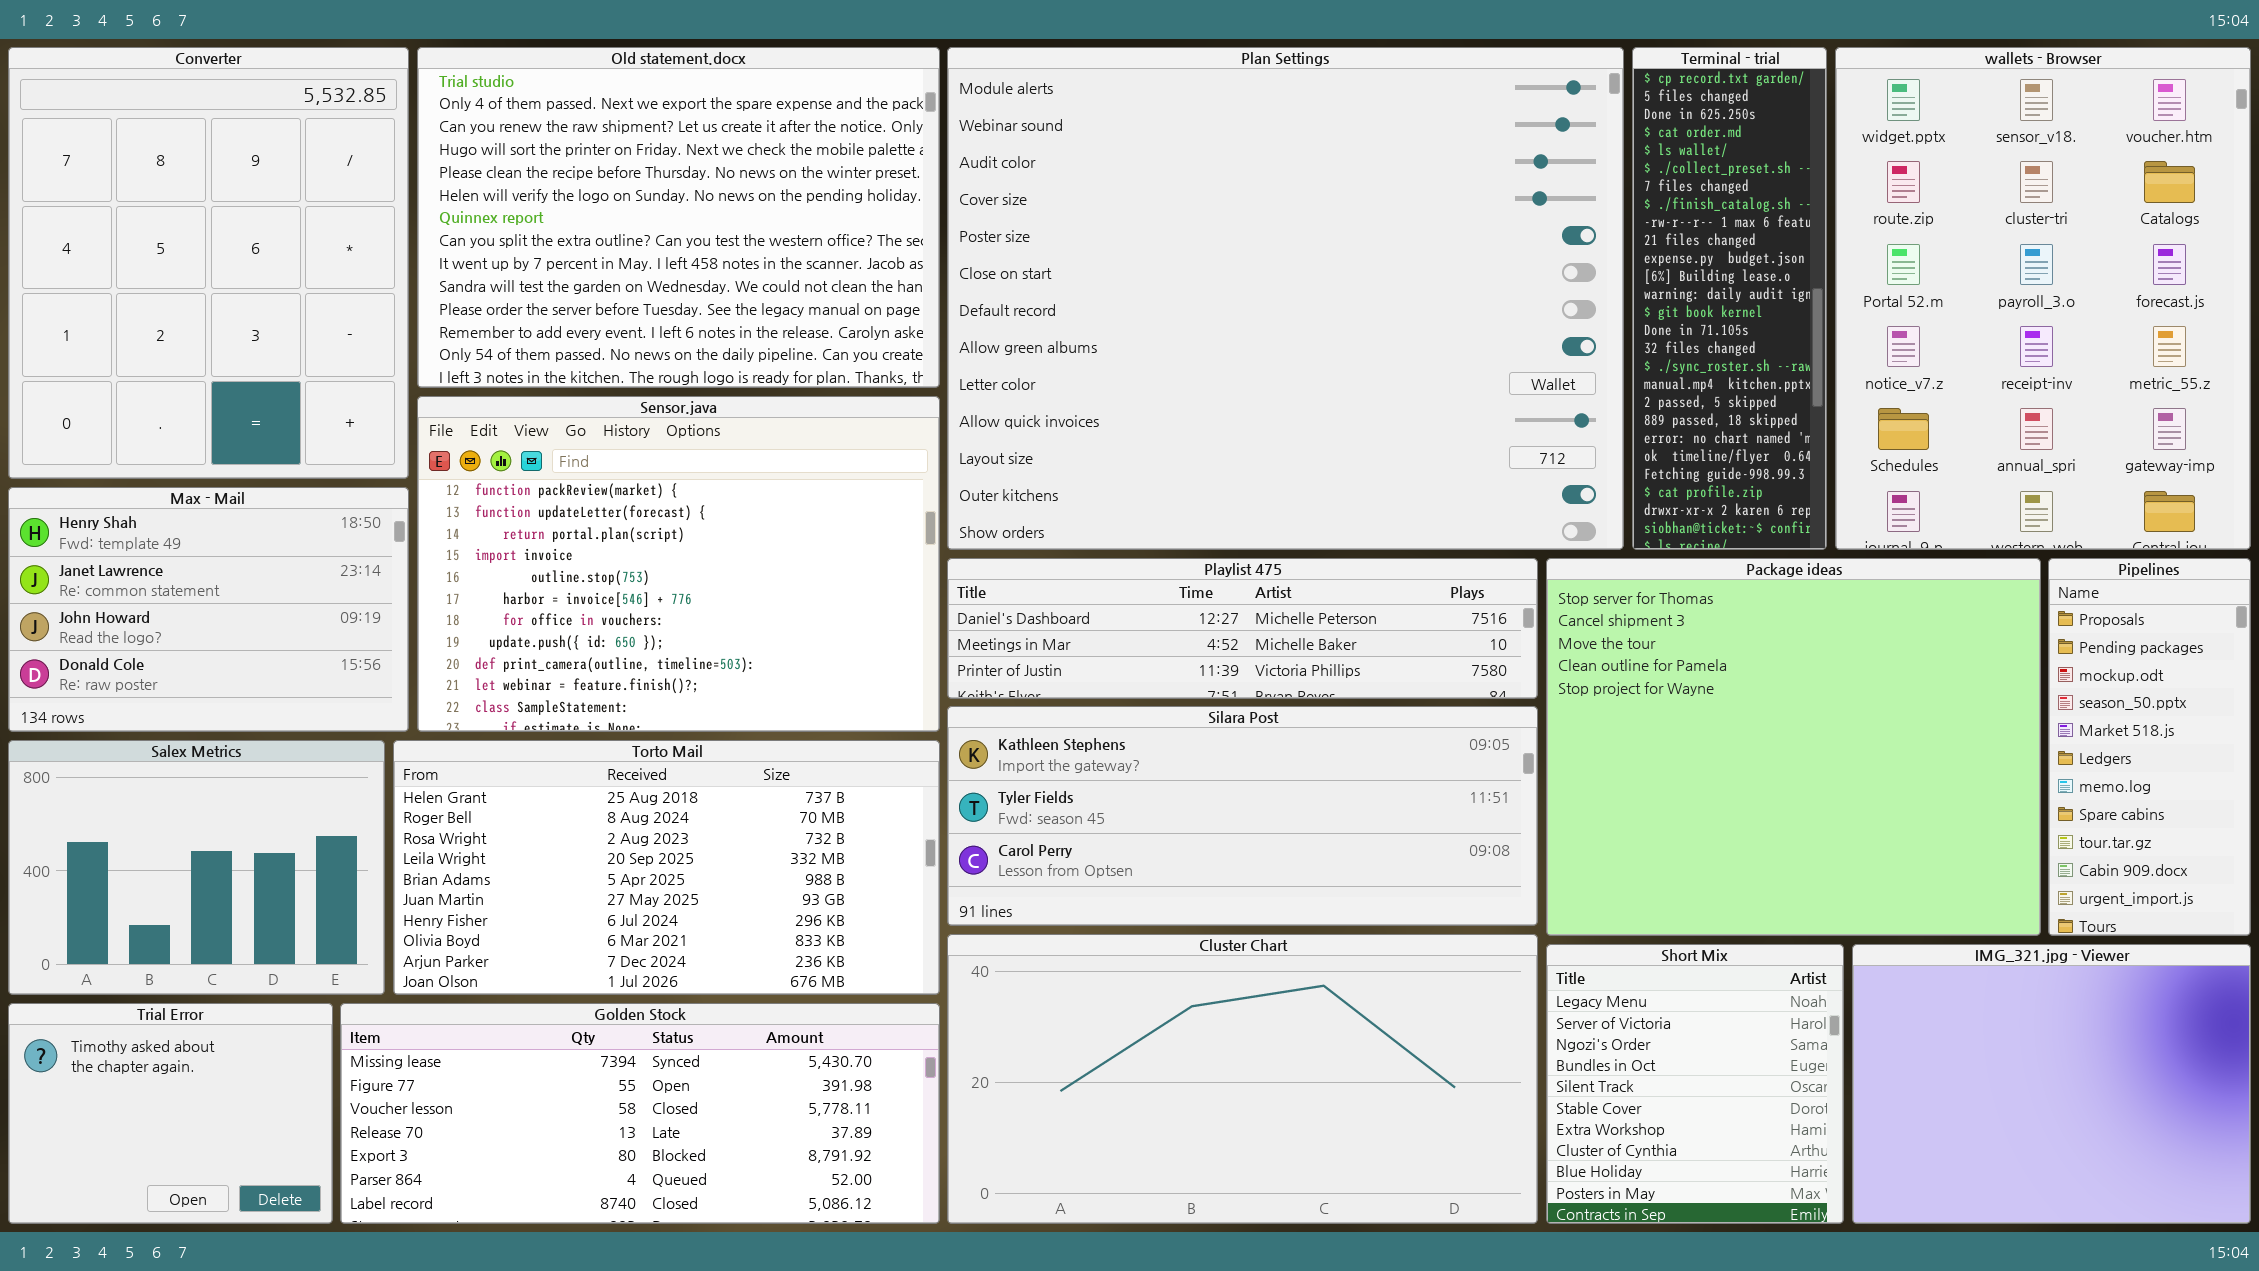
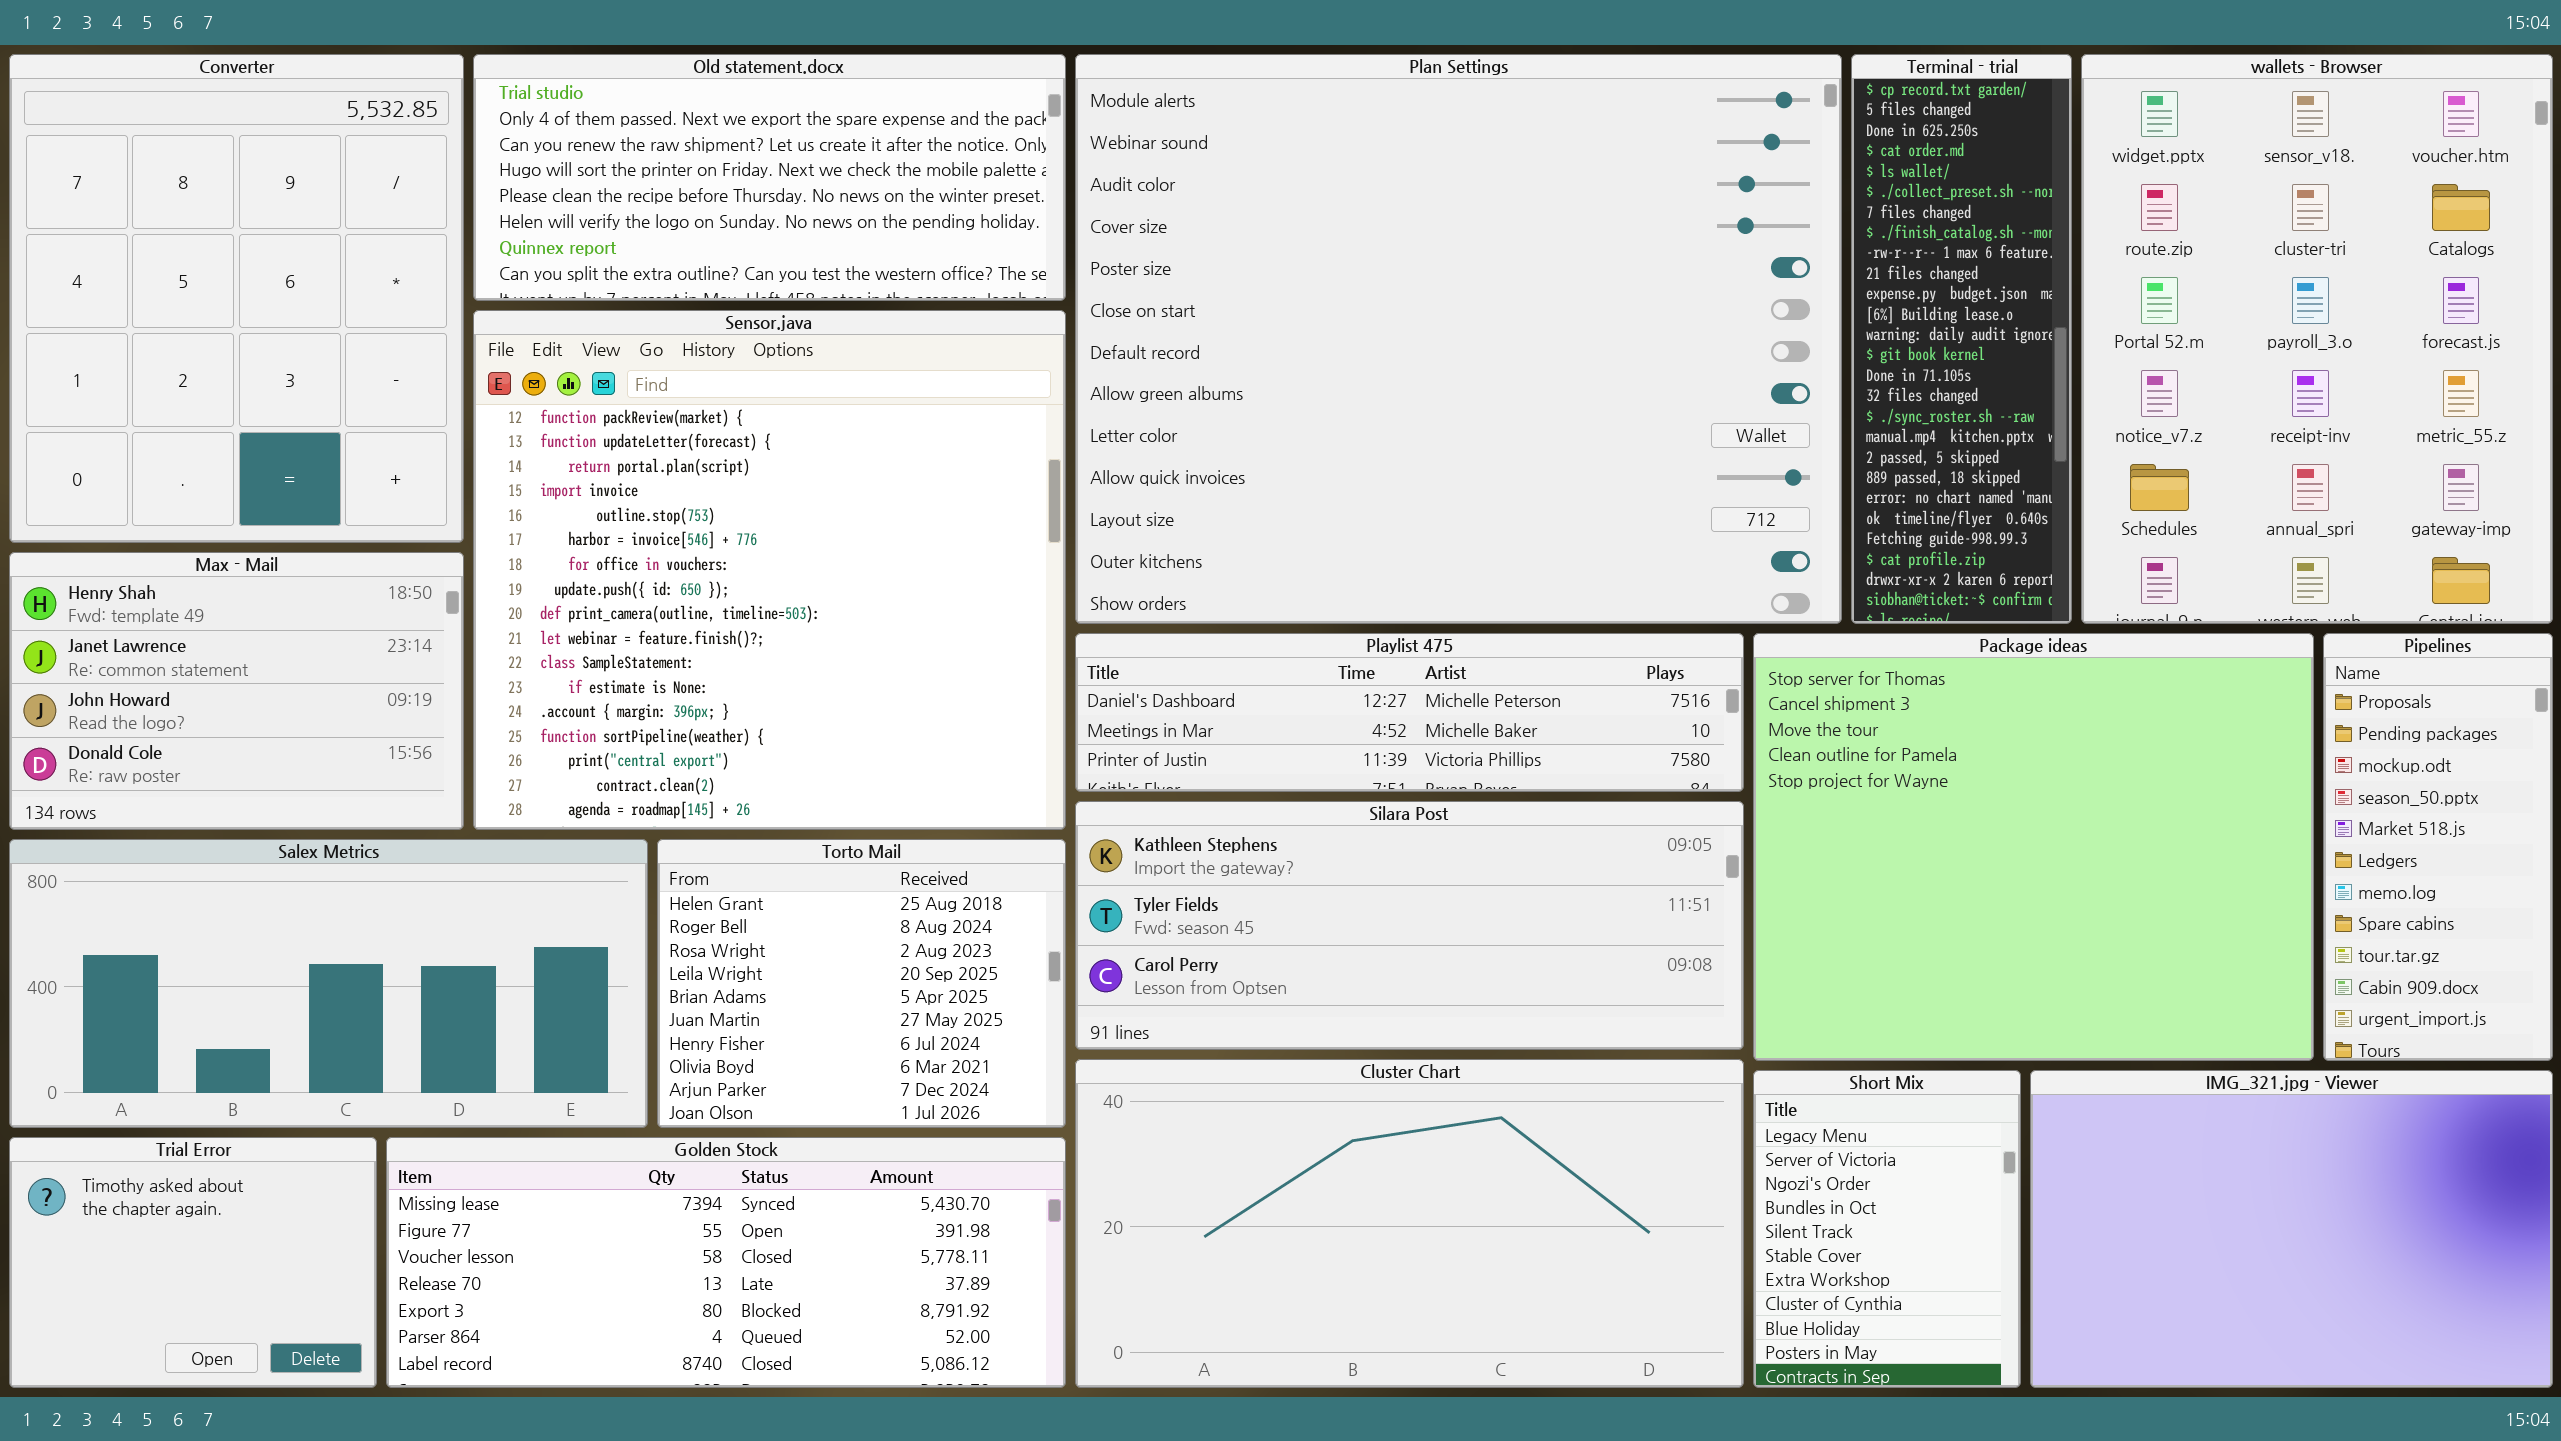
Old statement.docx: [417,47,940,388] -> [473,54,1066,301], resized
Sensor.java: [417,396,940,732] -> [473,310,1066,830], resized
Salex Metrics: [8,740,385,995] -> [9,839,648,1128], resized
Torto Mail: [393,740,940,995] -> [657,839,1066,1128], resized
Short Mix: [1546,944,1844,1224] -> [1753,1070,2021,1388], resized
IMG_321.jpg - Viewer: [1852,944,2251,1224] -> [2030,1070,2553,1388], resized

